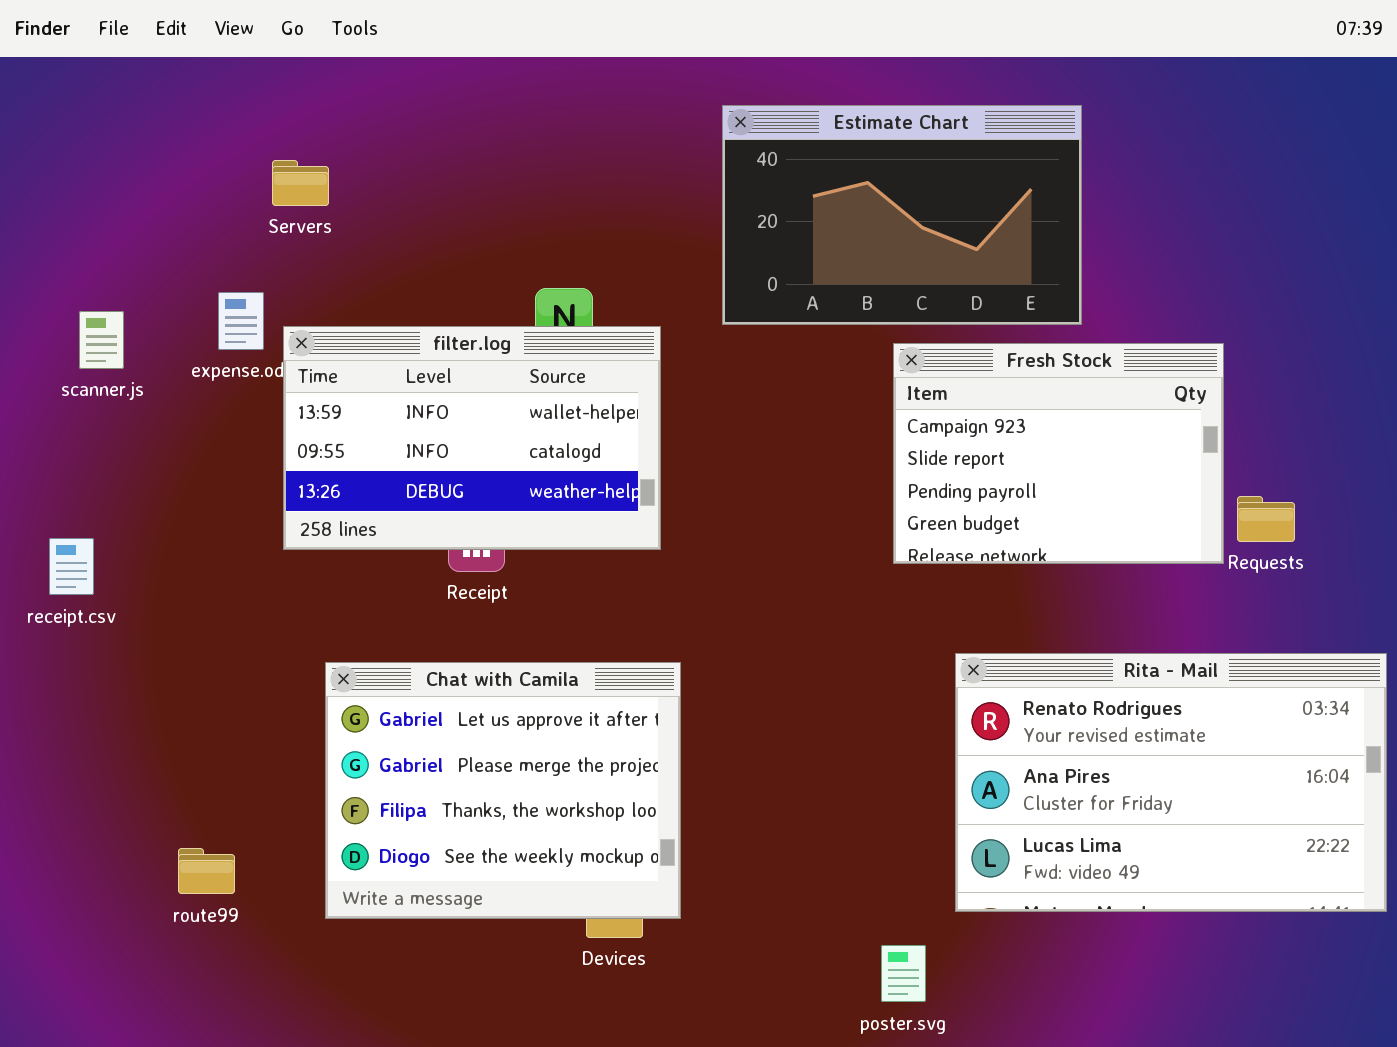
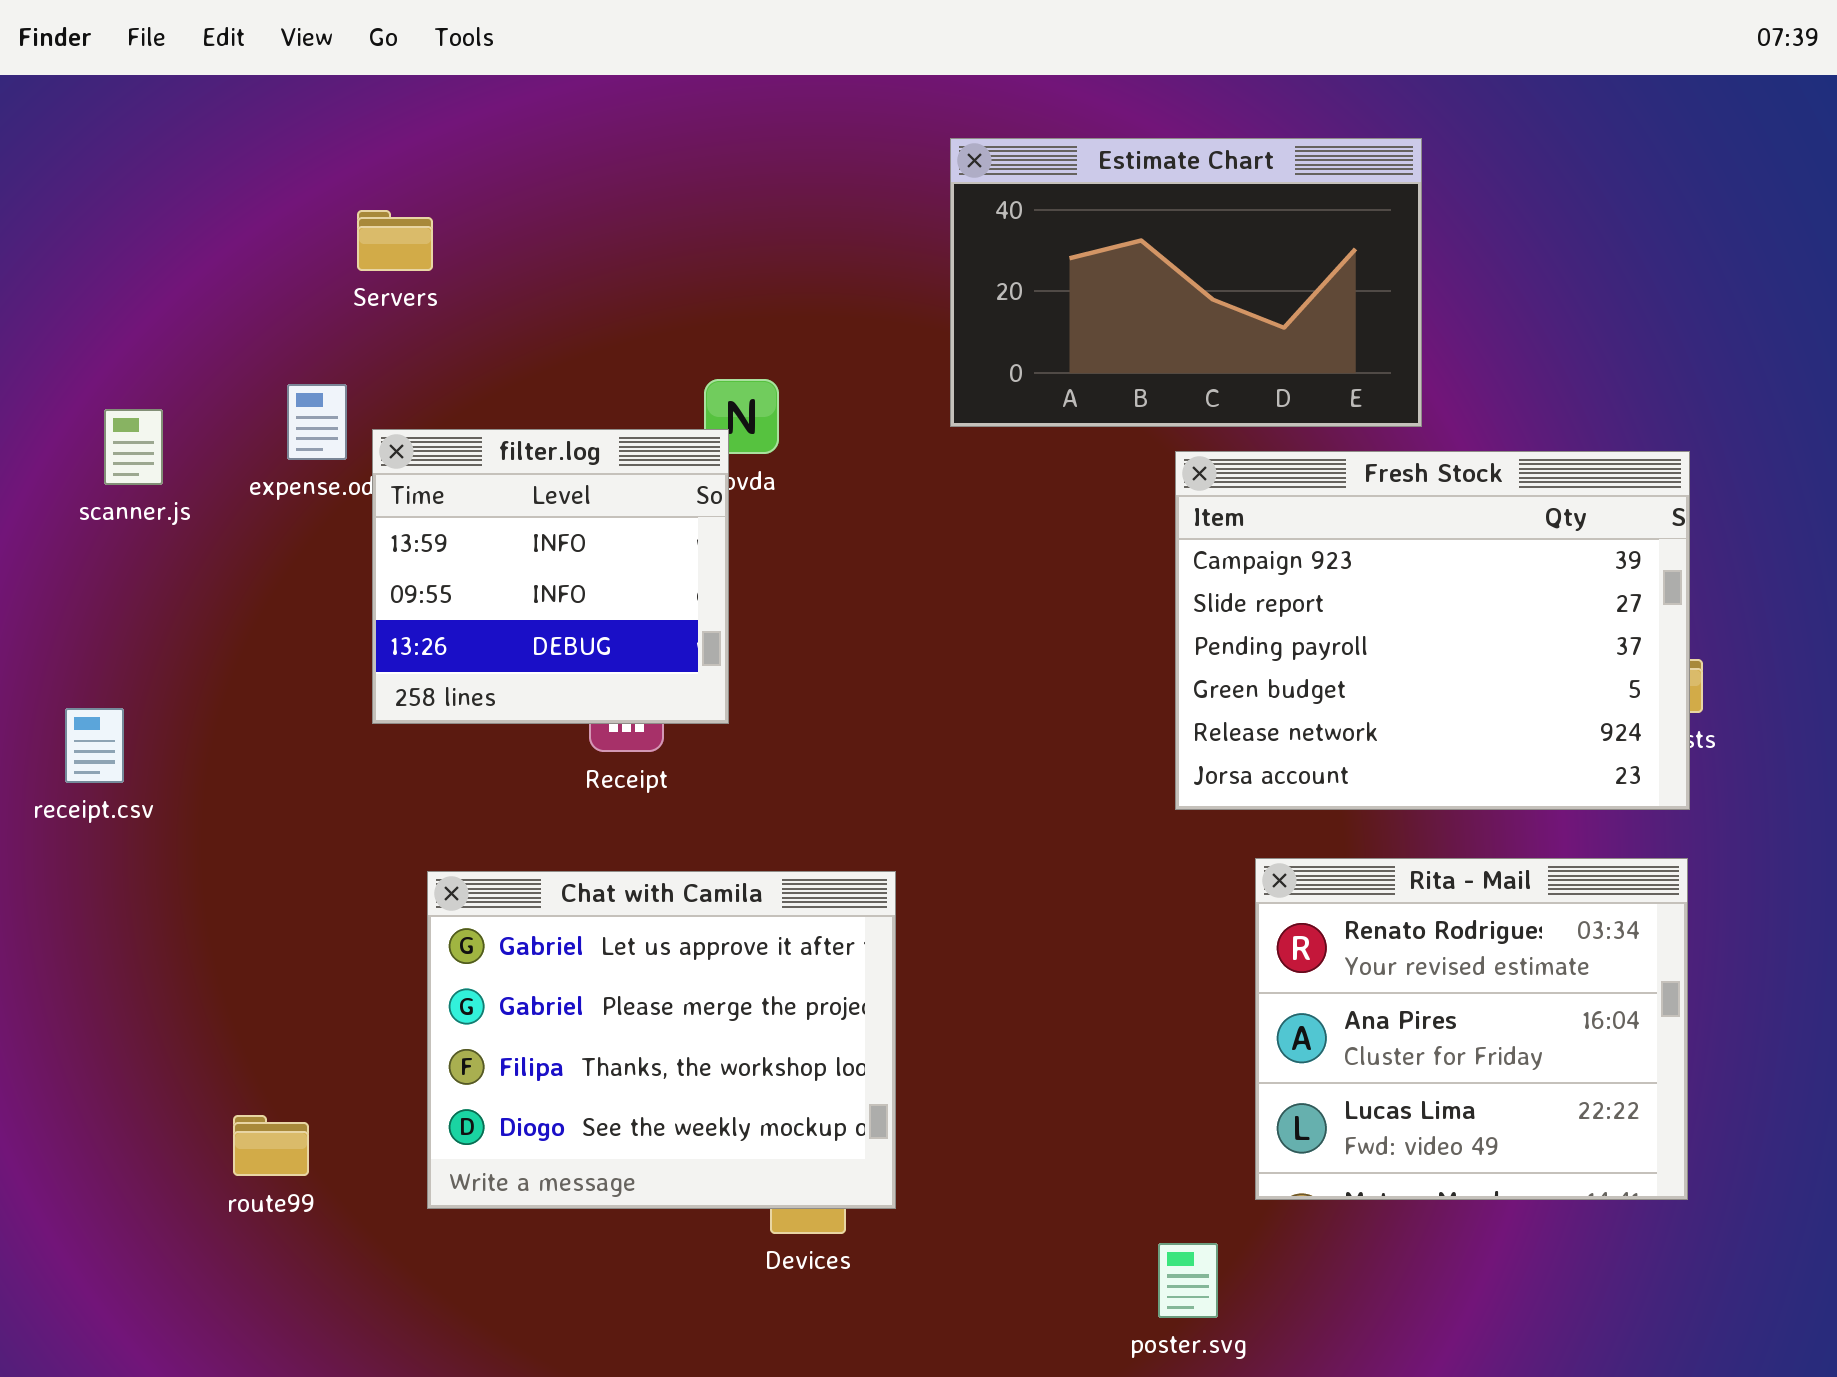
filter.log: [283,326,661,550] -> [372,429,729,724], resized
Fresh Stock: [893,343,1224,564] -> [1175,451,1690,810], resized
Rita - Mail: [955,653,1387,912] -> [1255,858,1688,1200], resized

